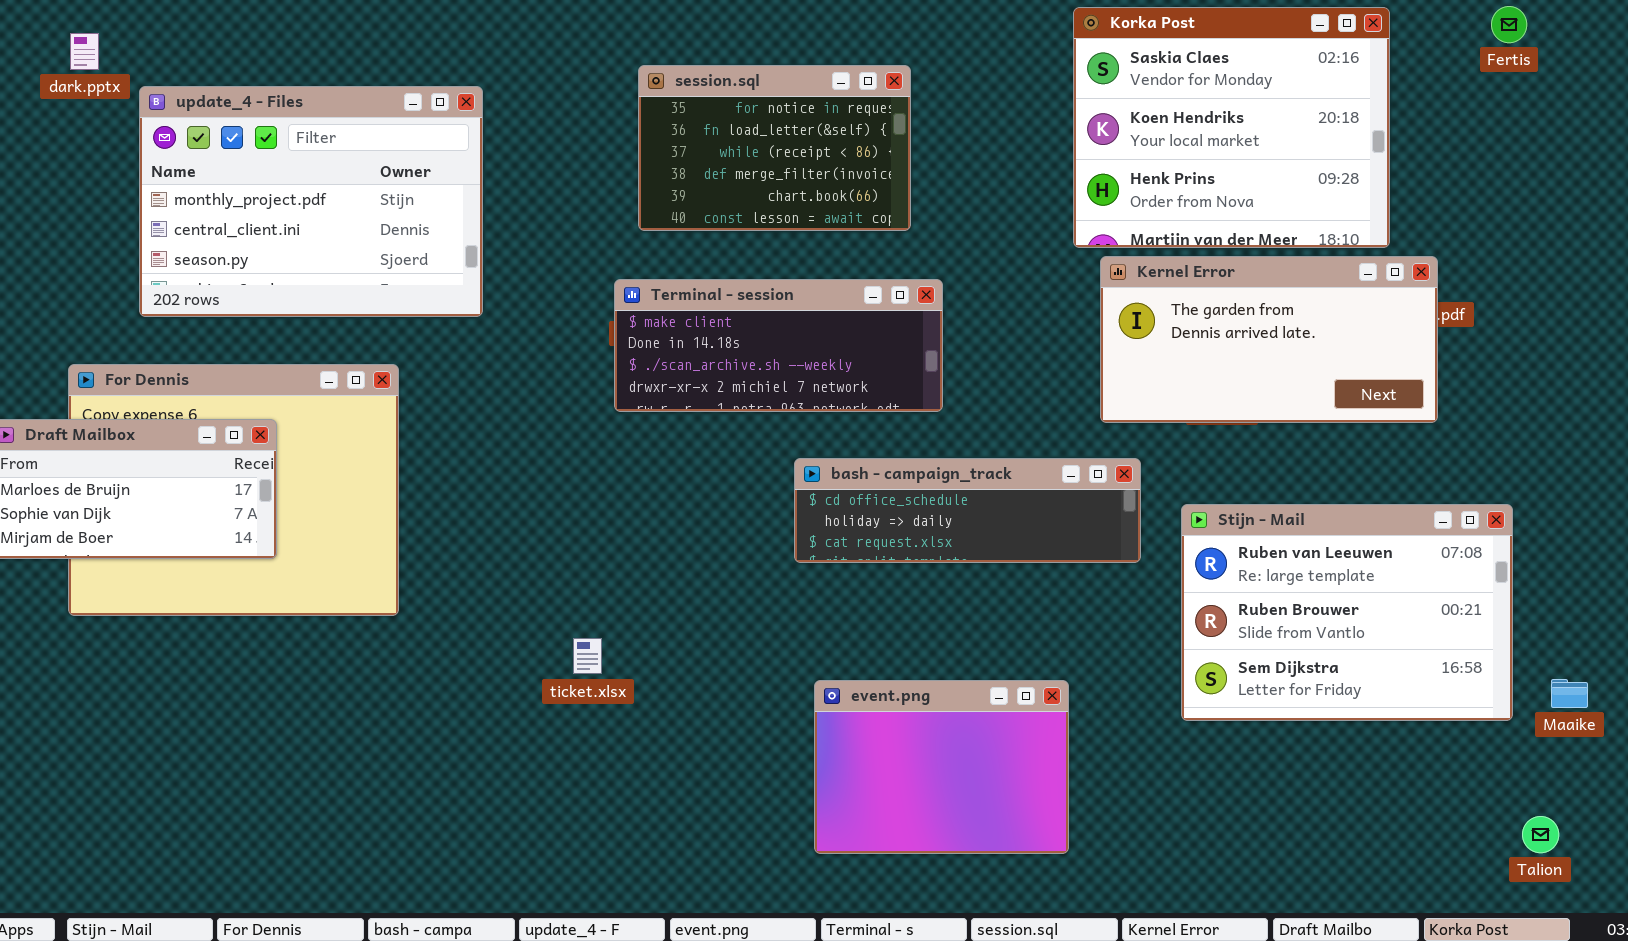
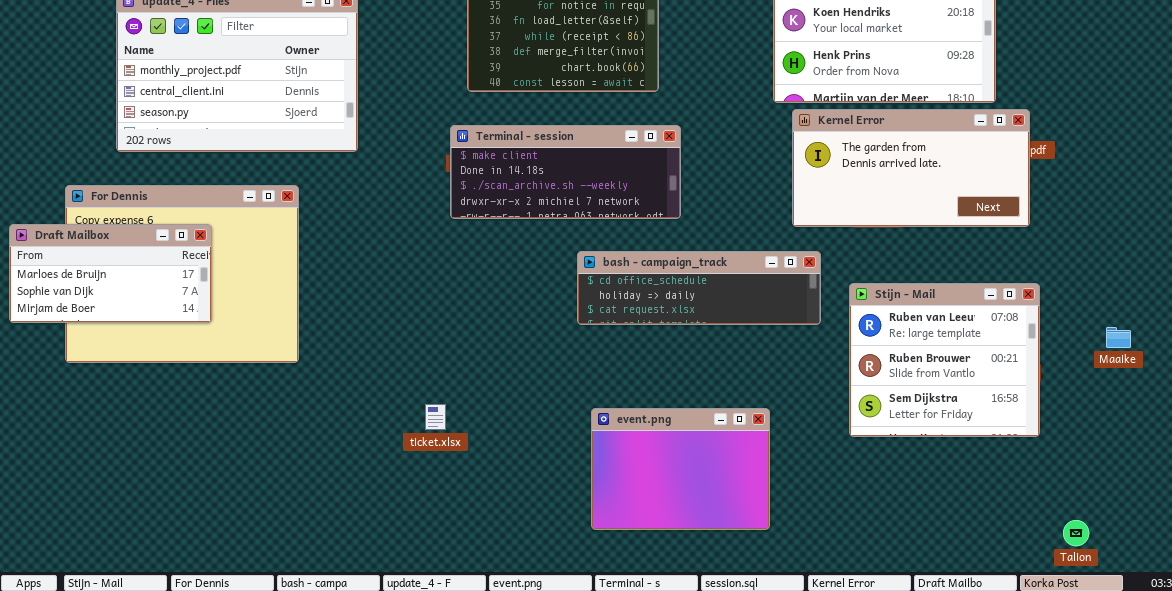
Stijn - Mail: [1181,504,1513,721] -> [849,283,1040,437], resized
ticket.xlsx: [573,638,602,674] -> [425,404,446,430], moved
Maaike: [1551,679,1588,708] -> [1106,327,1131,348], moved
Talion: [1522,816,1559,853] -> [1063,520,1089,546], moved

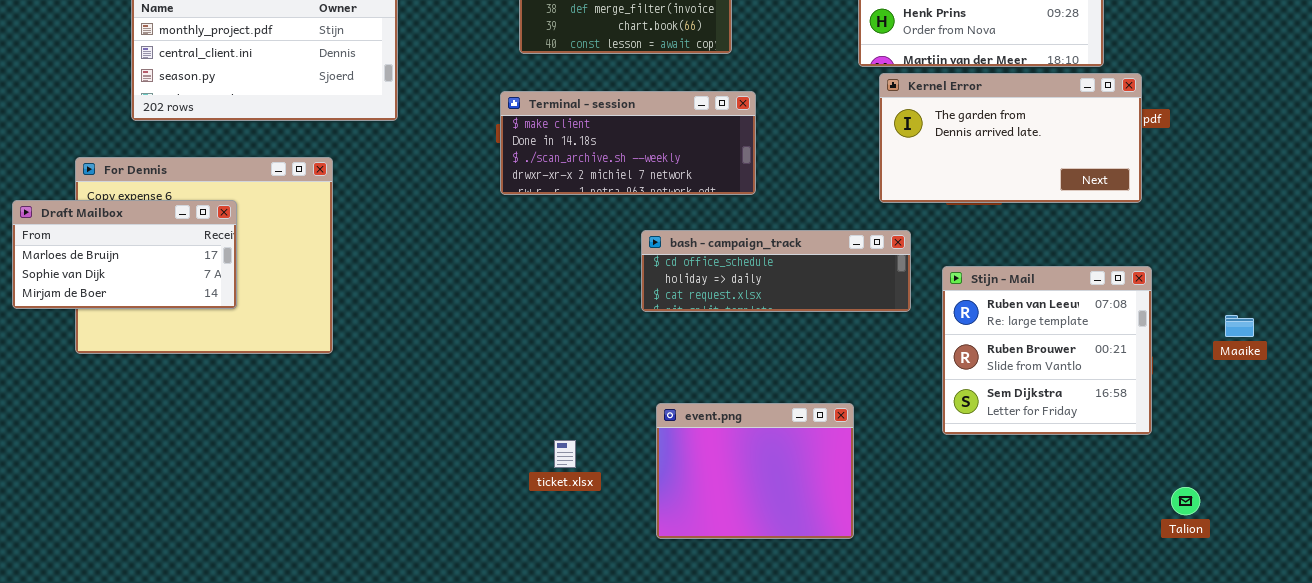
ticket.xlsx: [425,404,446,430] -> [554,440,576,468], moved
Talion: [1063,520,1089,546] -> [1171,487,1200,515], moved

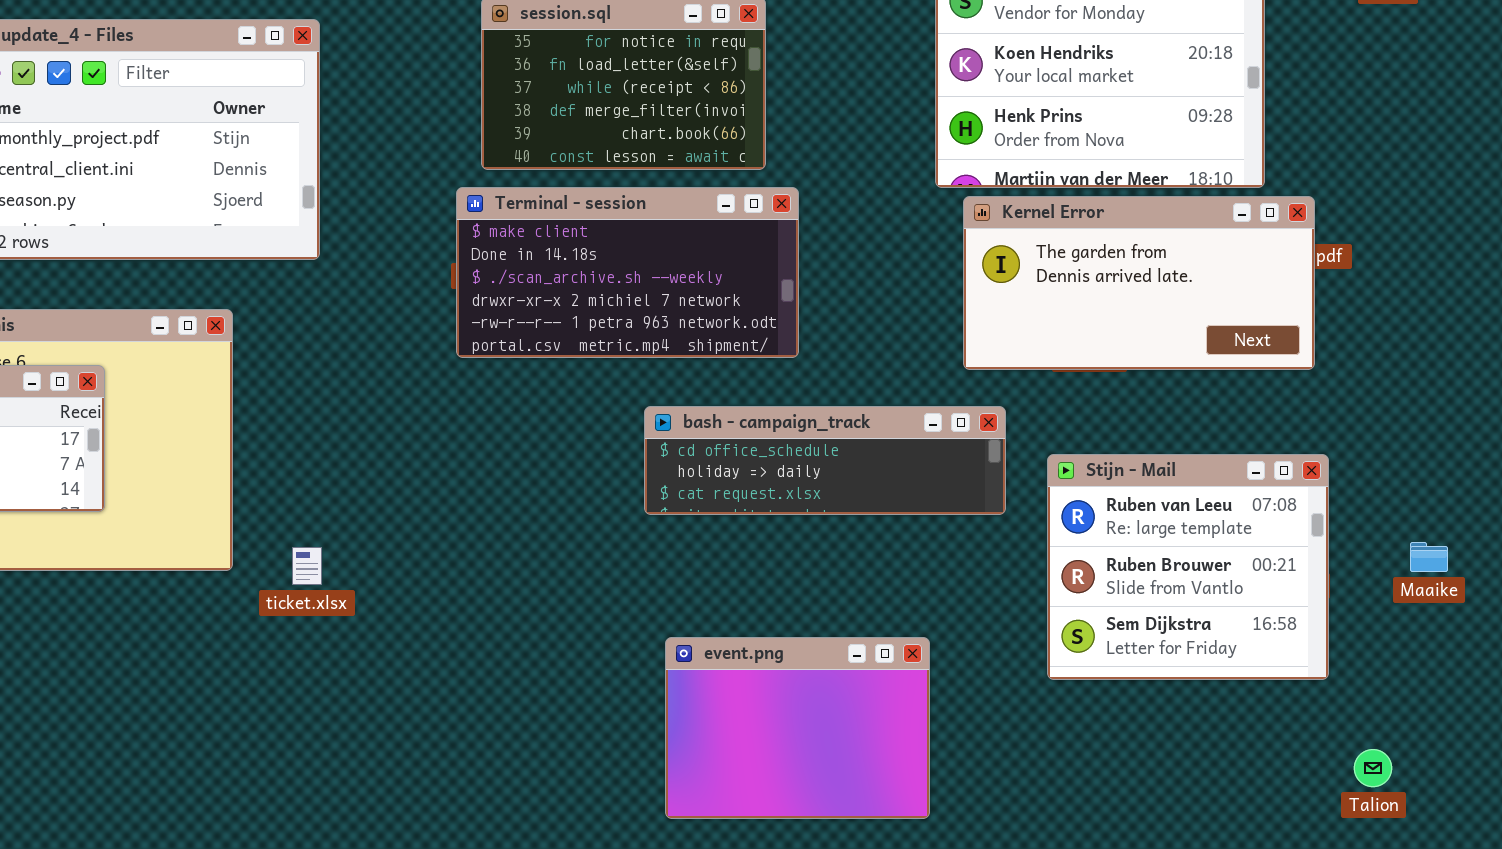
Terminal - session: [500,91,756,195] -> [456,187,799,358], resized
Maaike: [1225,315,1254,337] -> [1410,542,1448,572], moved
ticket.xlsx: [554,440,576,468] -> [292,547,322,585], moved

